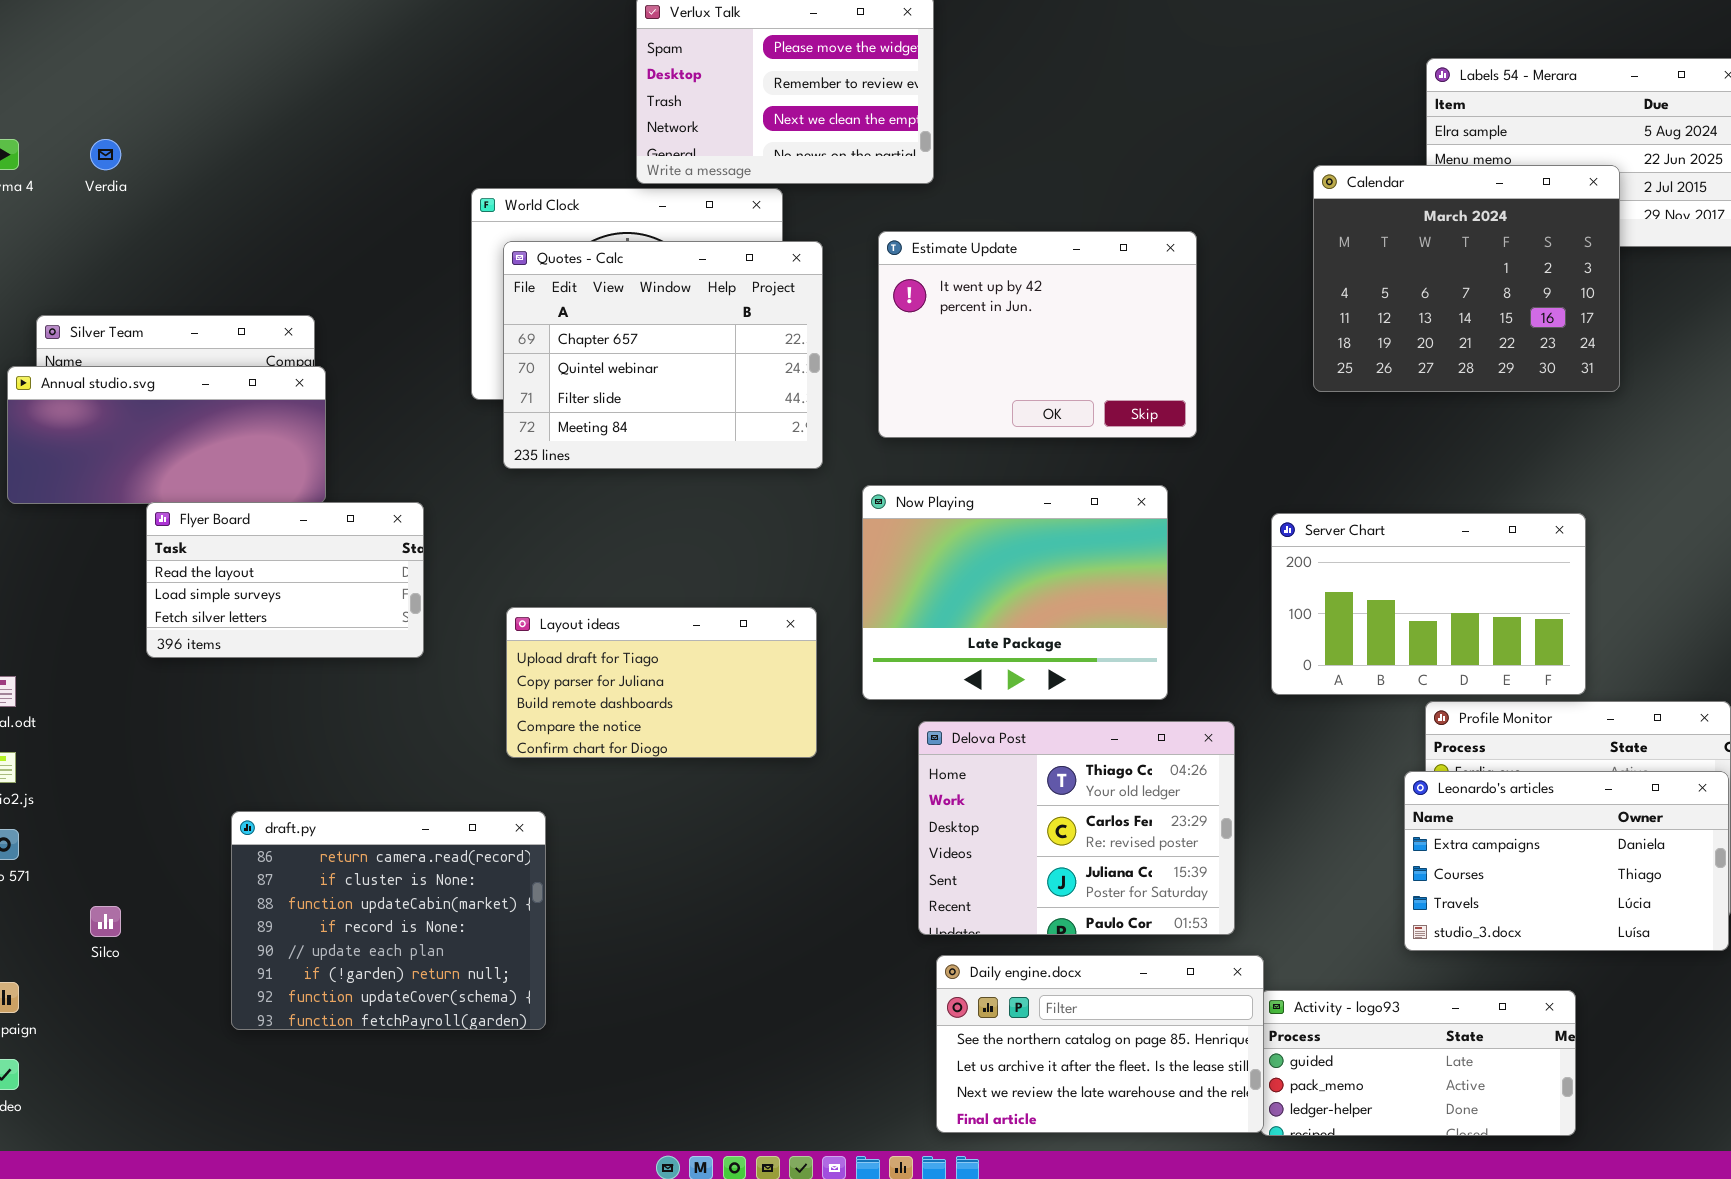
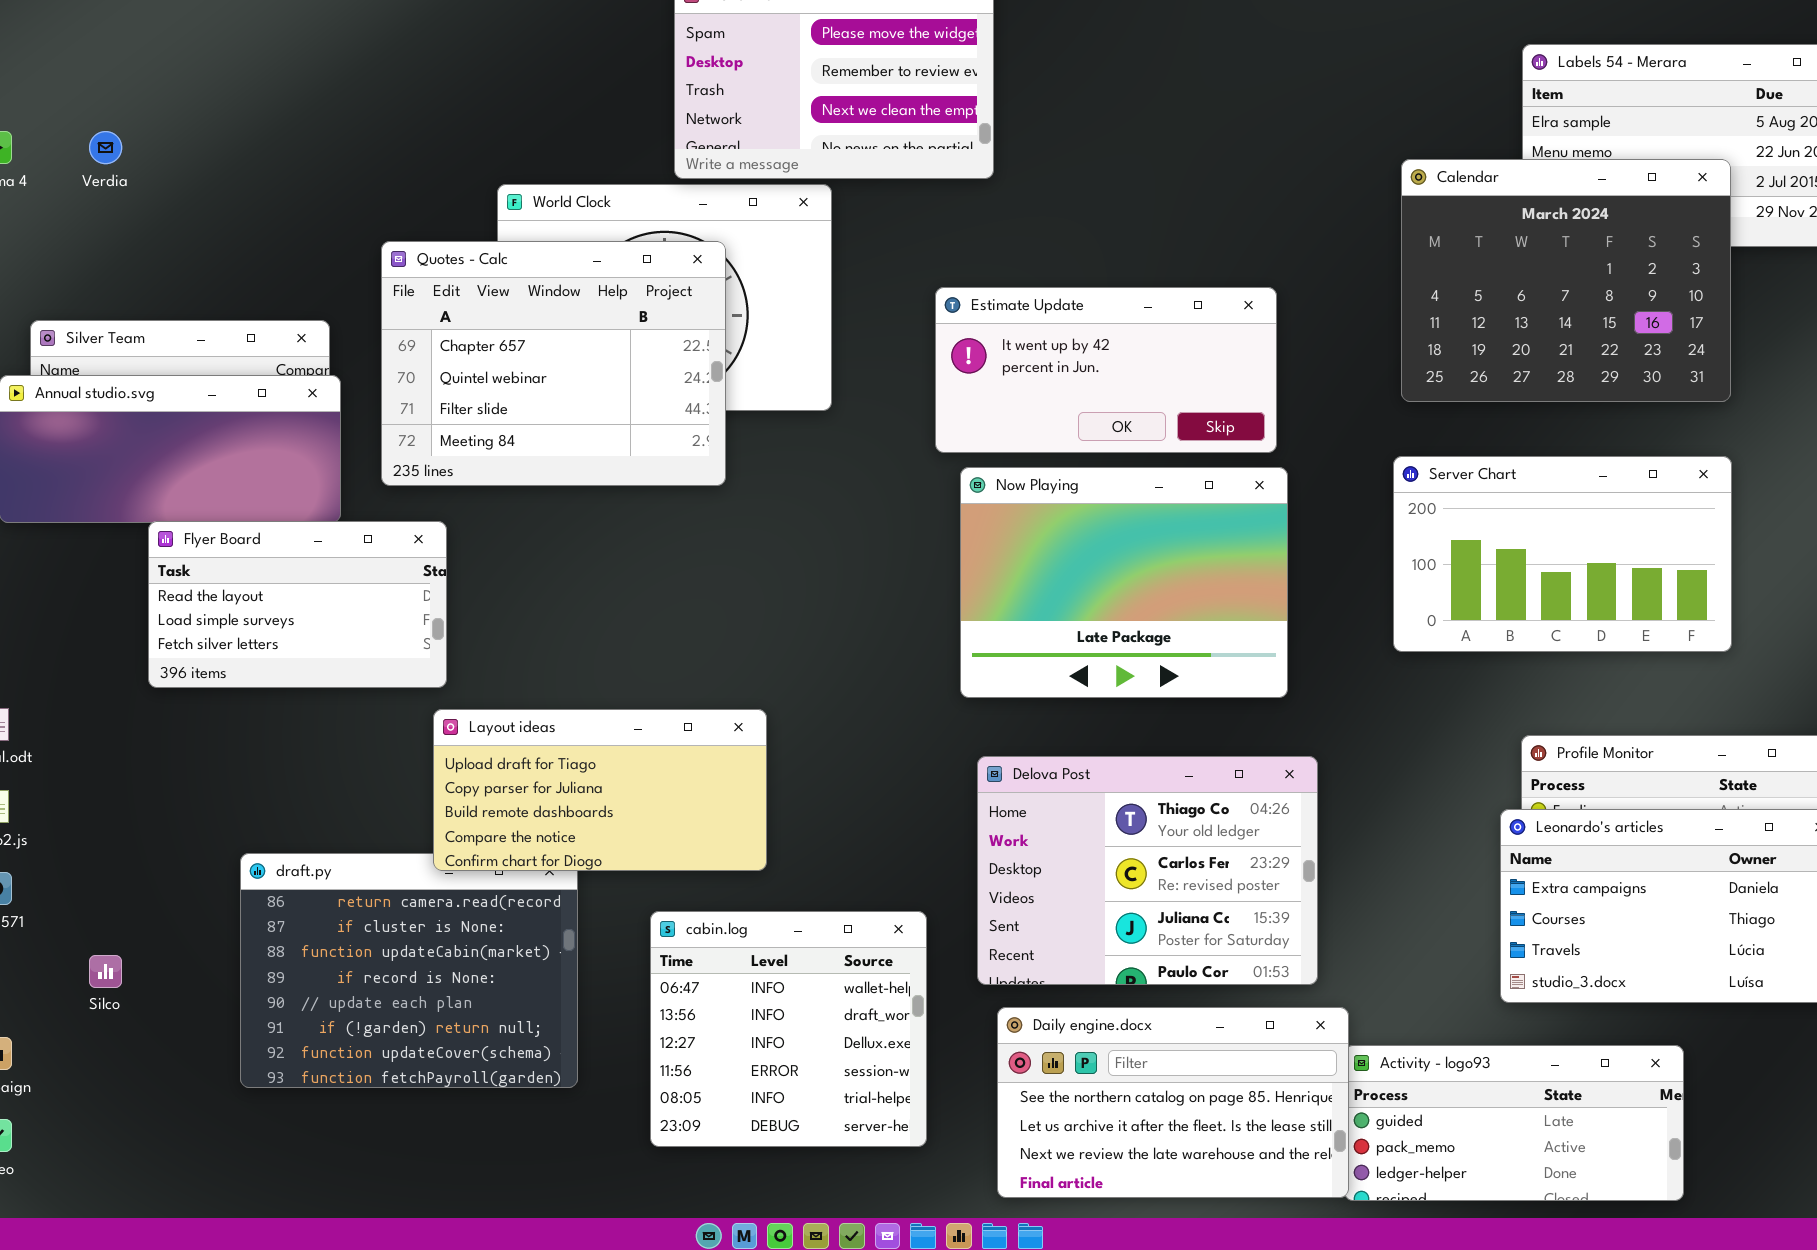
Estimate Update: [878,231,1197,438] -> [935,287,1277,453], resized
Quotes - Calc: [503,241,823,469] -> [381,241,726,486], moved
Now Playing: [862,485,1168,700] -> [960,467,1288,698], moved
Server Chart: [1271,513,1586,695] -> [1393,456,1732,652], moved
Layout ideas: [506,607,817,758] -> [433,709,767,871], moved
cabin.log: none -> [650,911,927,1147], opened

